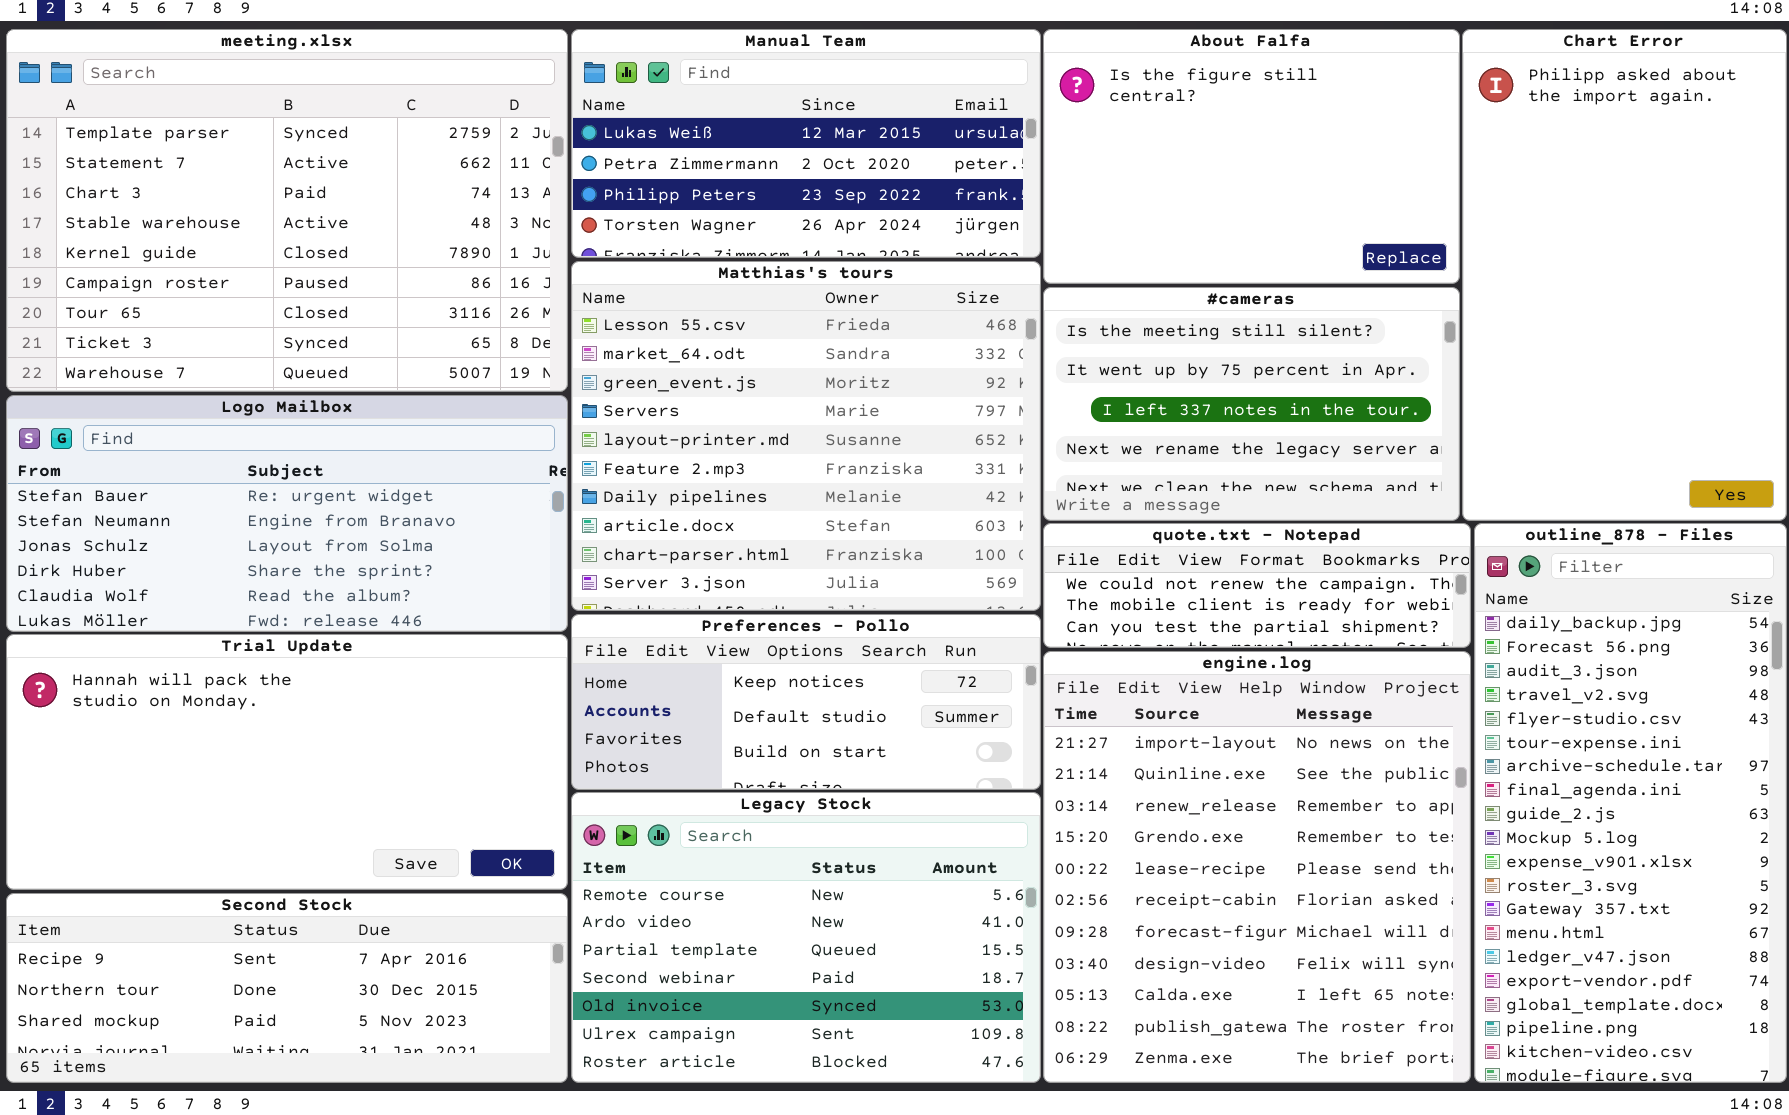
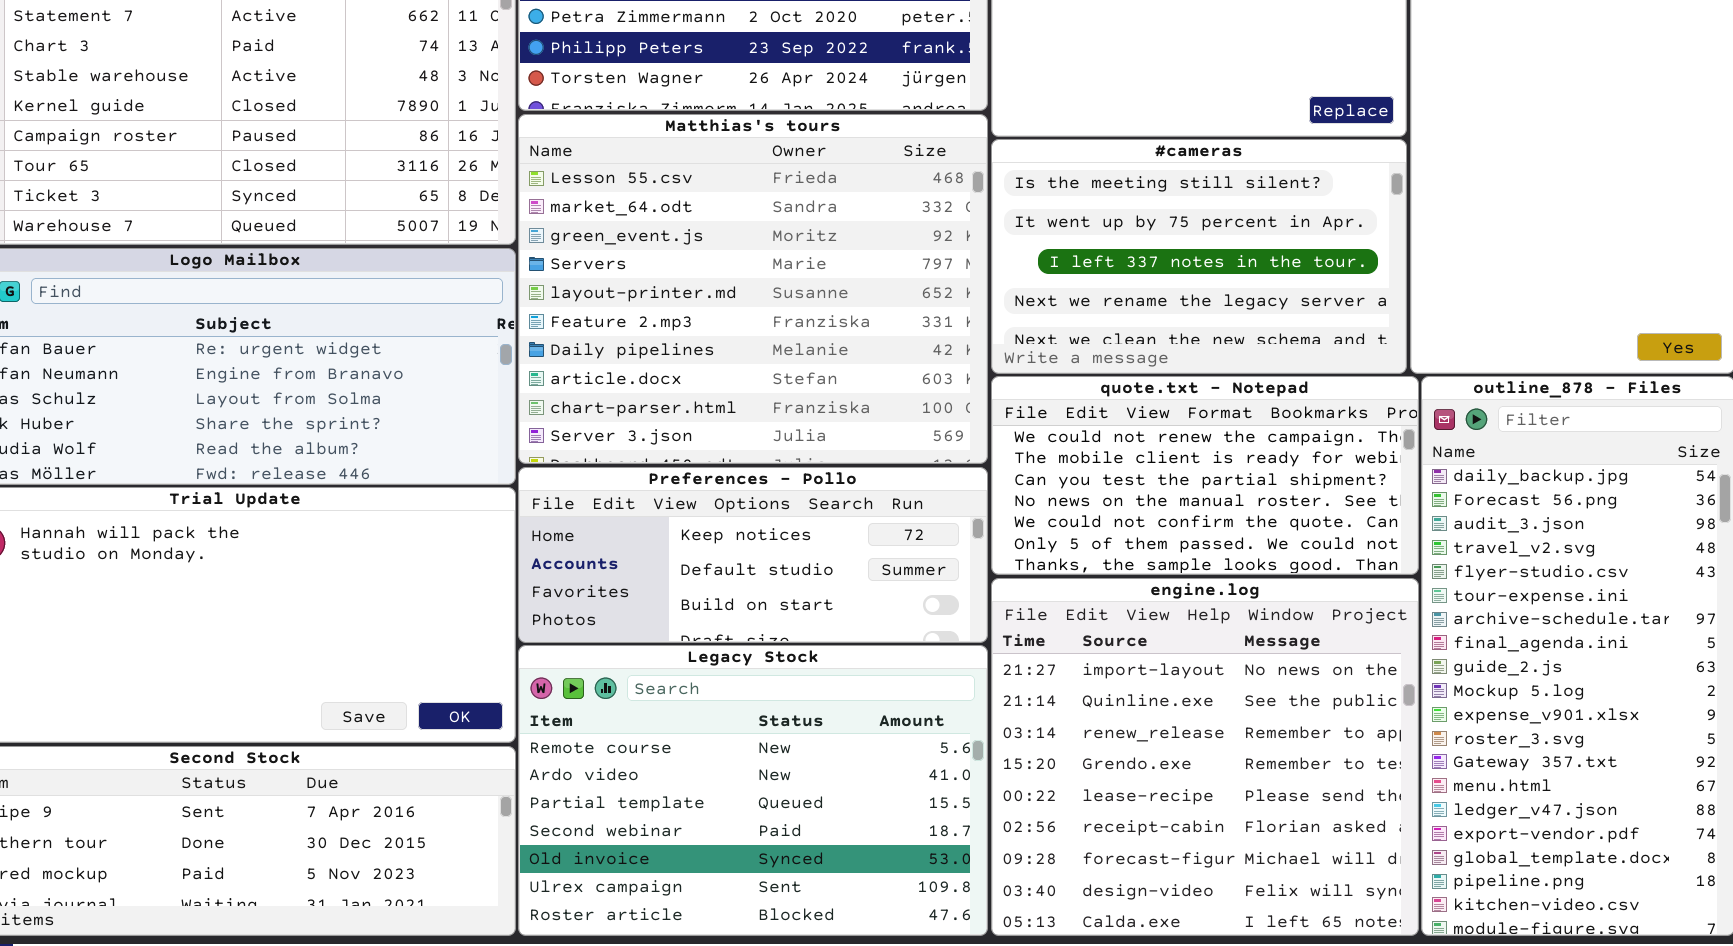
quote.txt - Notepad: [1043,523,1471,648] -> [991,376,1419,575], resized
engine.log: [1043,651,1471,1083] -> [991,578,1419,936], resized

